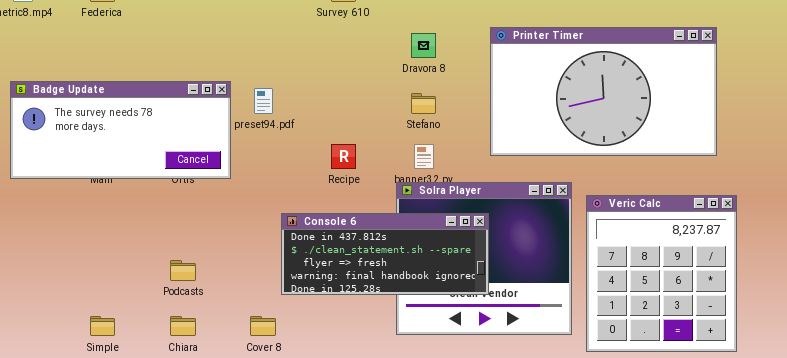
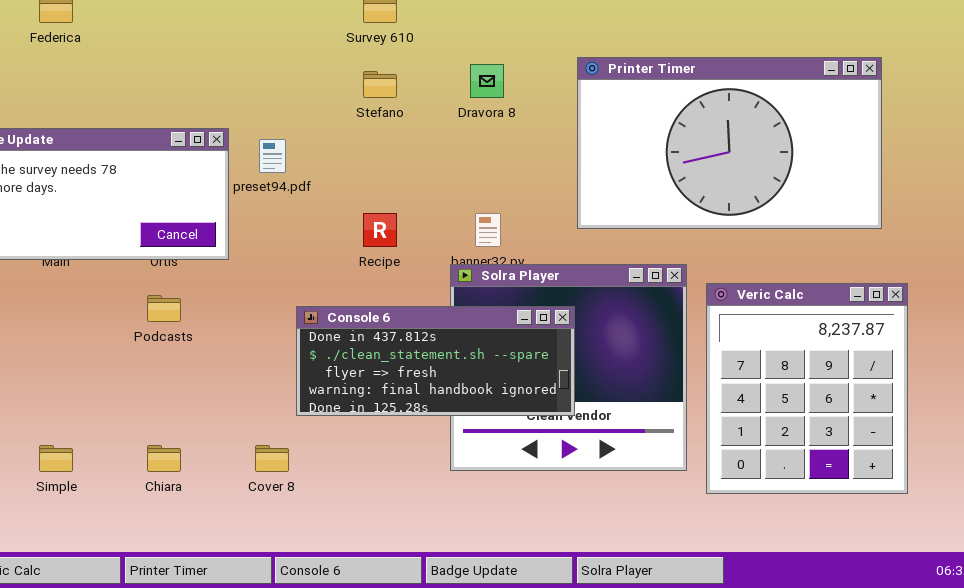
Stefano: [411,93,436,114] -> [363,71,397,98], moved
Podcasts: [170,260,196,281] -> [147,295,181,322], moved

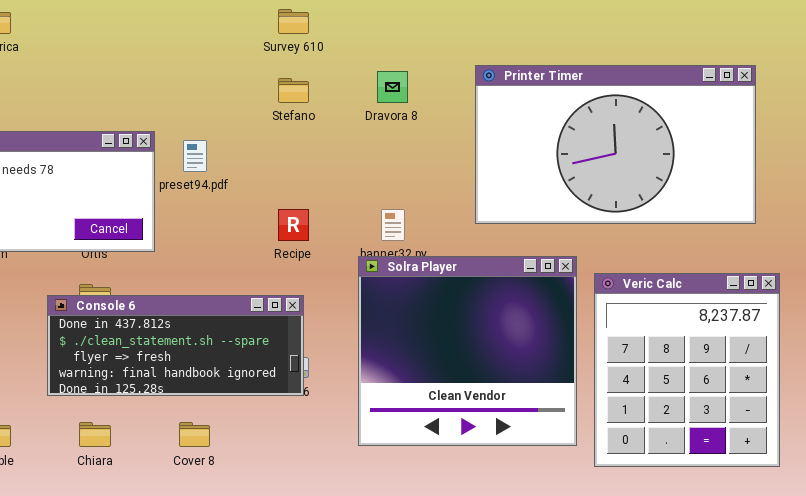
Console 6: [296,306,575,416] -> [47,295,304,396], moved

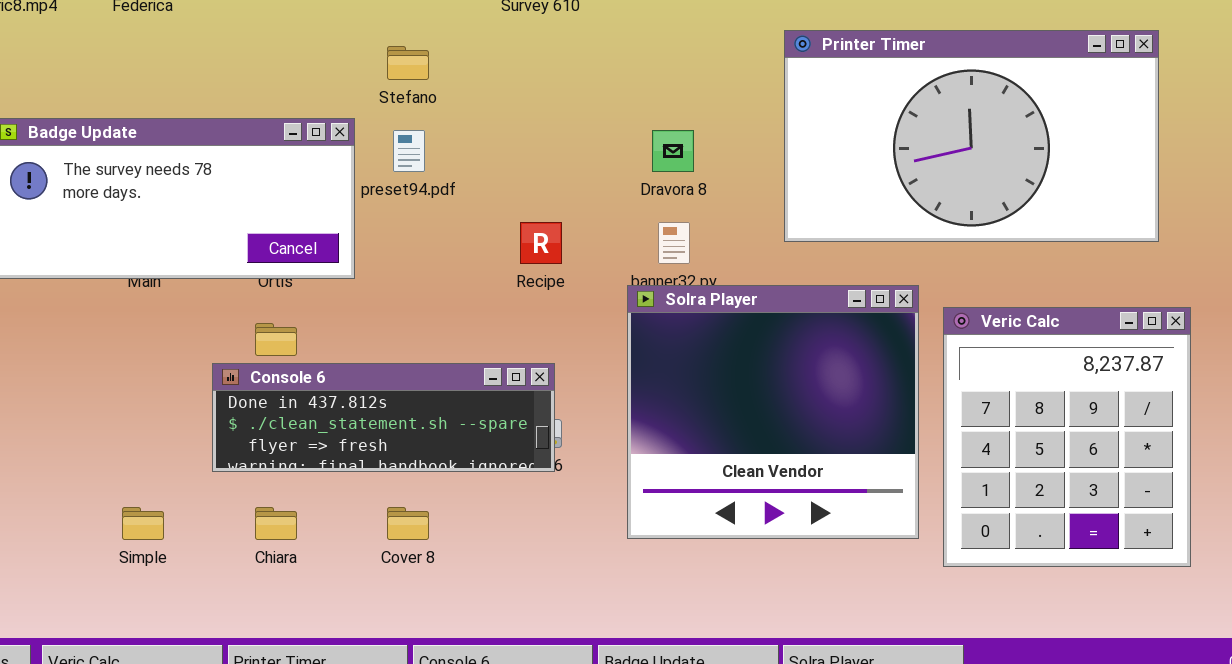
Dravora 8: [377,71,408,103] -> [652,130,694,172], moved
Stefano: [278,78,309,103] -> [387,46,429,80], moved
Console 6: [47,295,304,396] -> [212,363,555,472], resized

